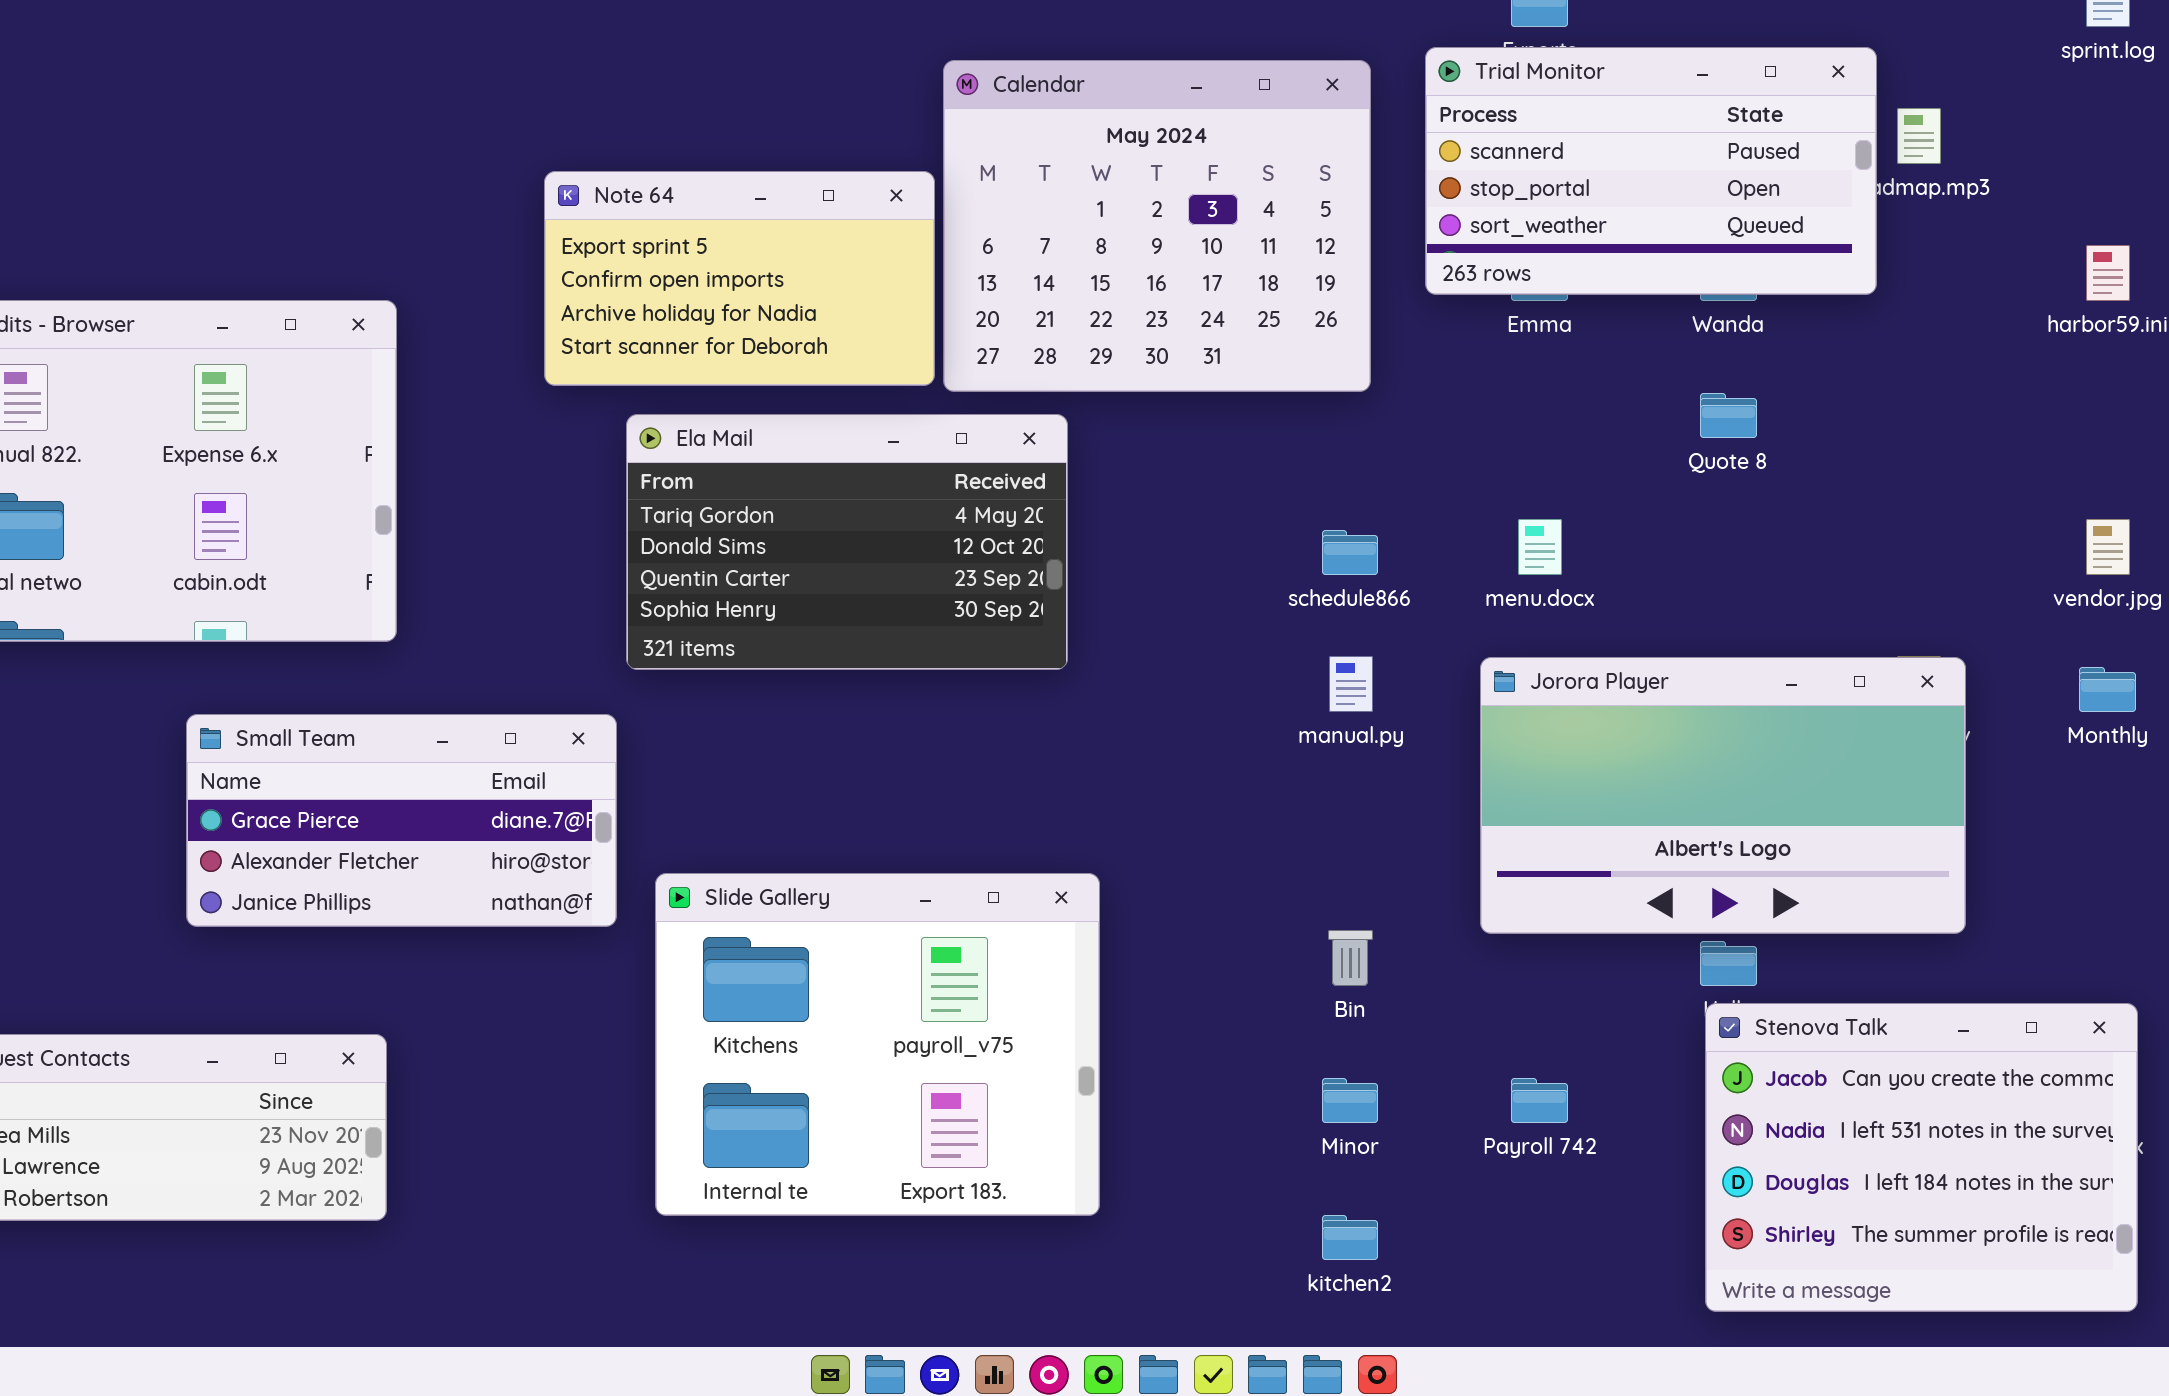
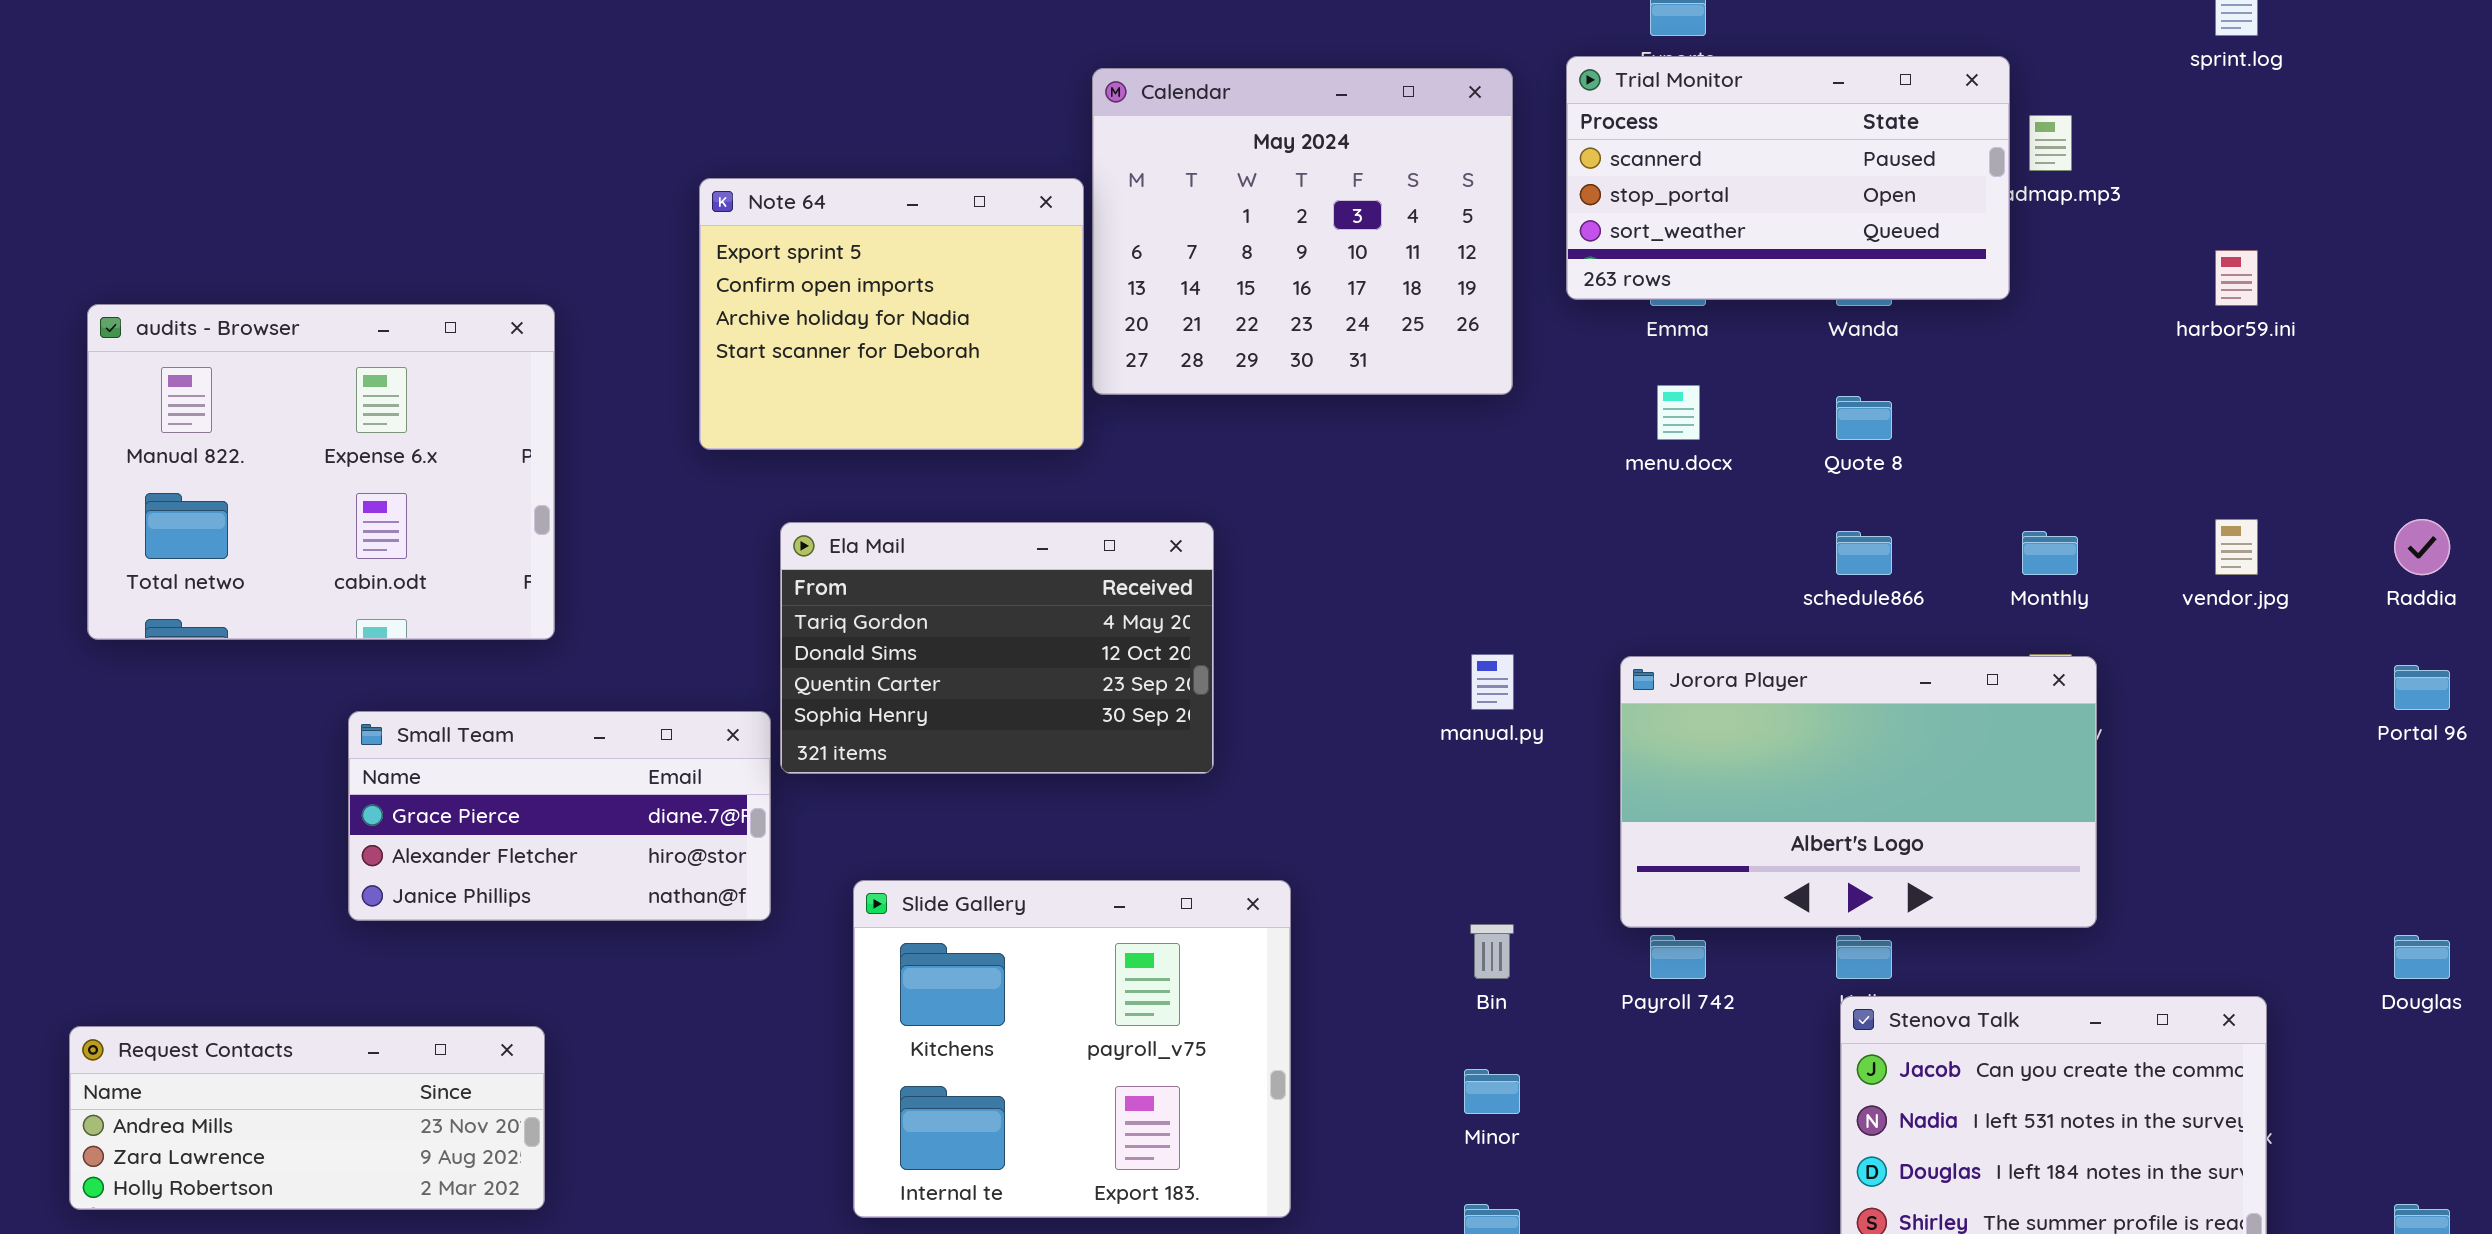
Note 64: [544,171,935,386] -> [699,178,1084,450], resized
Ela Mail: [626,414,1068,670] -> [780,522,1214,774], moved
menu.docx: [1518,519,1562,575] -> [1657,385,1700,440], moved
schedule866: [1322,530,1378,575] -> [1836,531,1892,575], moved
Monthly: [2079,667,2136,712] -> [2022,531,2078,575], moved
Slide Gallery: [655,873,1100,1216] -> [853,880,1291,1218], moved
Payroll 742: [1511,1078,1568,1123] -> [1650,935,1706,979], moved

